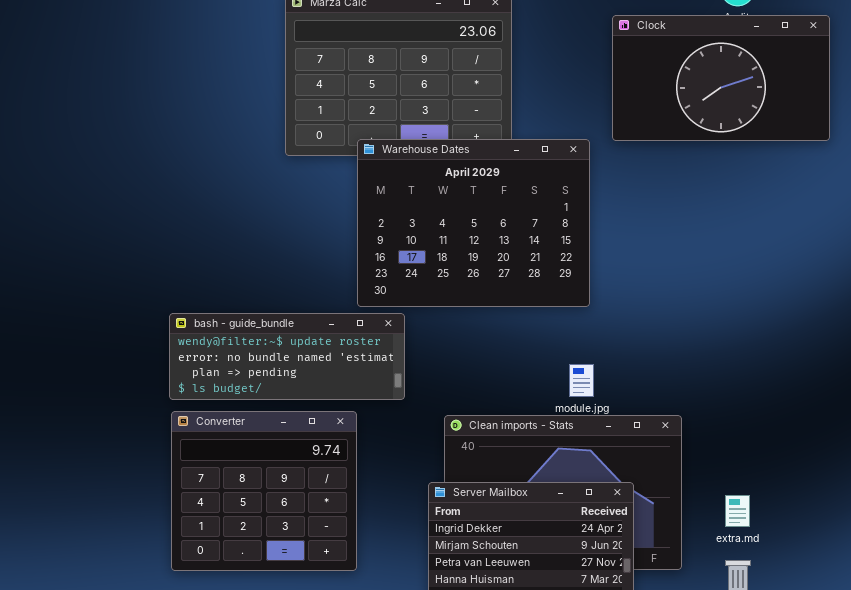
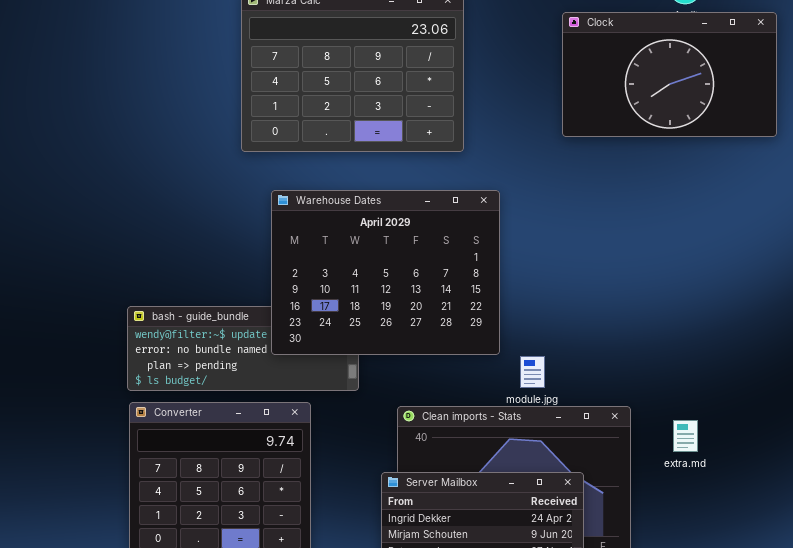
Warehouse Dates: [357,139,590,307] -> [271,190,500,355], moved
extra.md: [725,495,750,527] -> [673,420,698,452], moved

